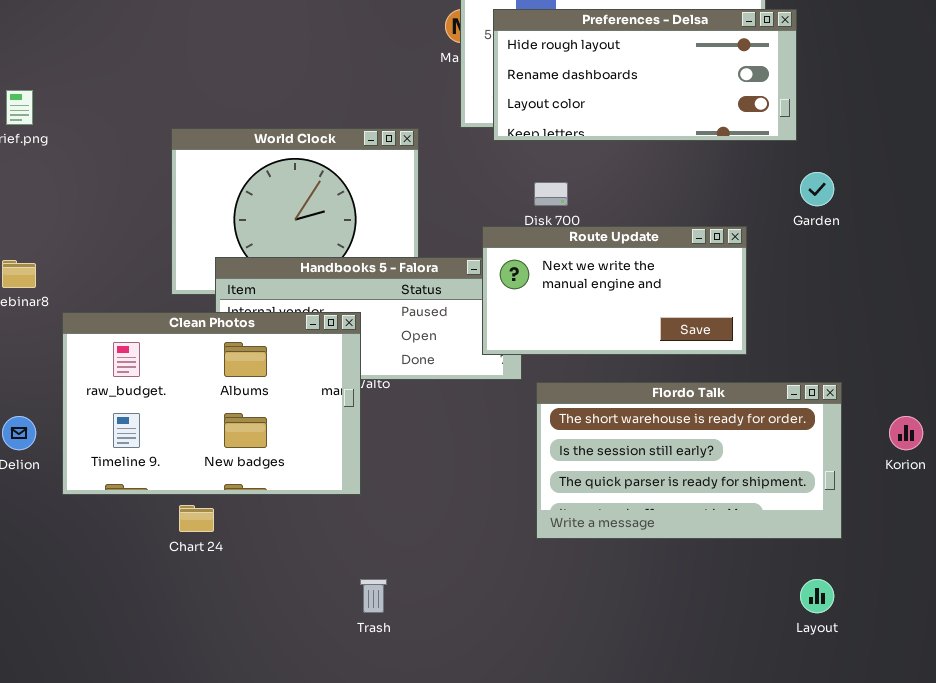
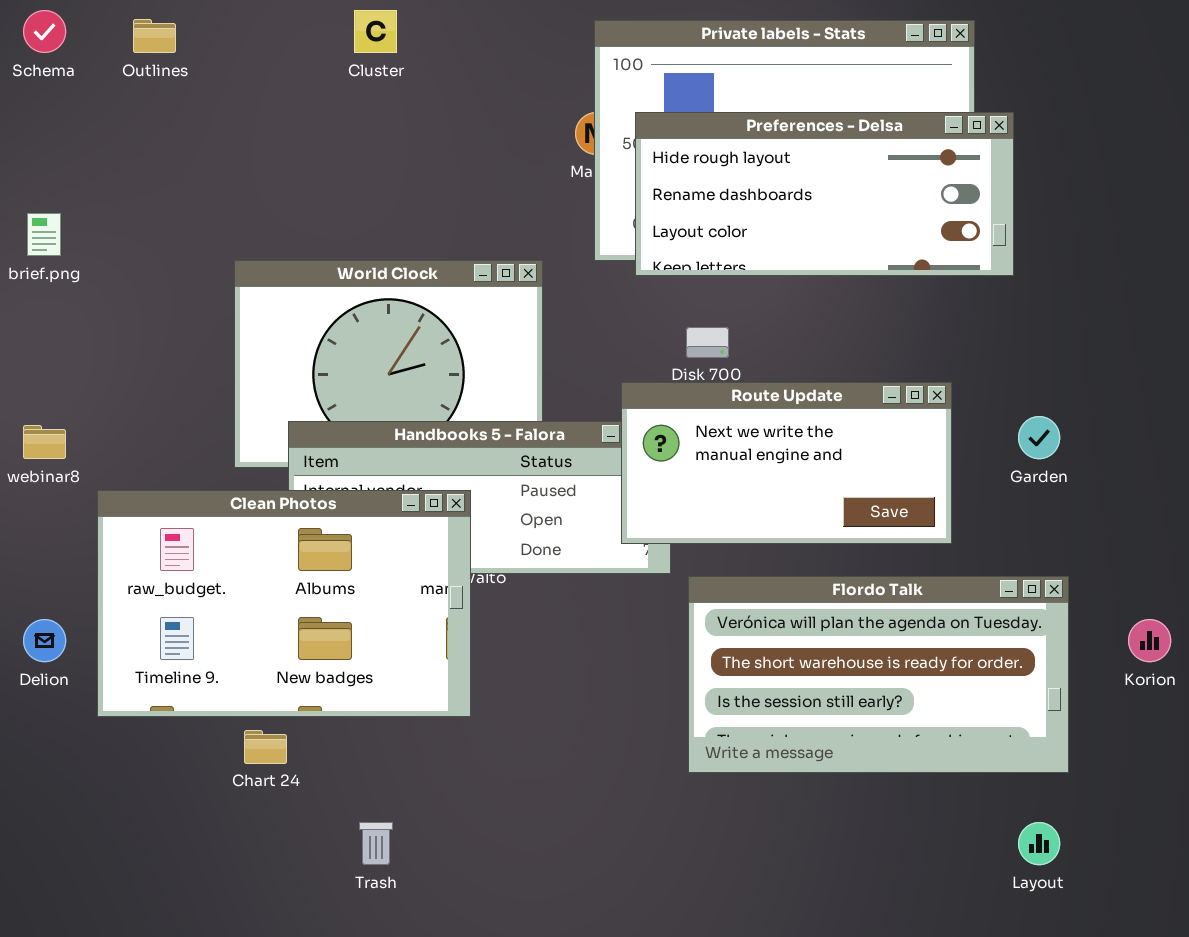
Garden: [800,172,834,206] -> [1018,416,1060,459], moved
Flordo Talk: [536,382,842,539] -> [688,576,1069,773], scrolled up 1 row
Trash: [360,579,387,613] -> [359,822,393,865], moved

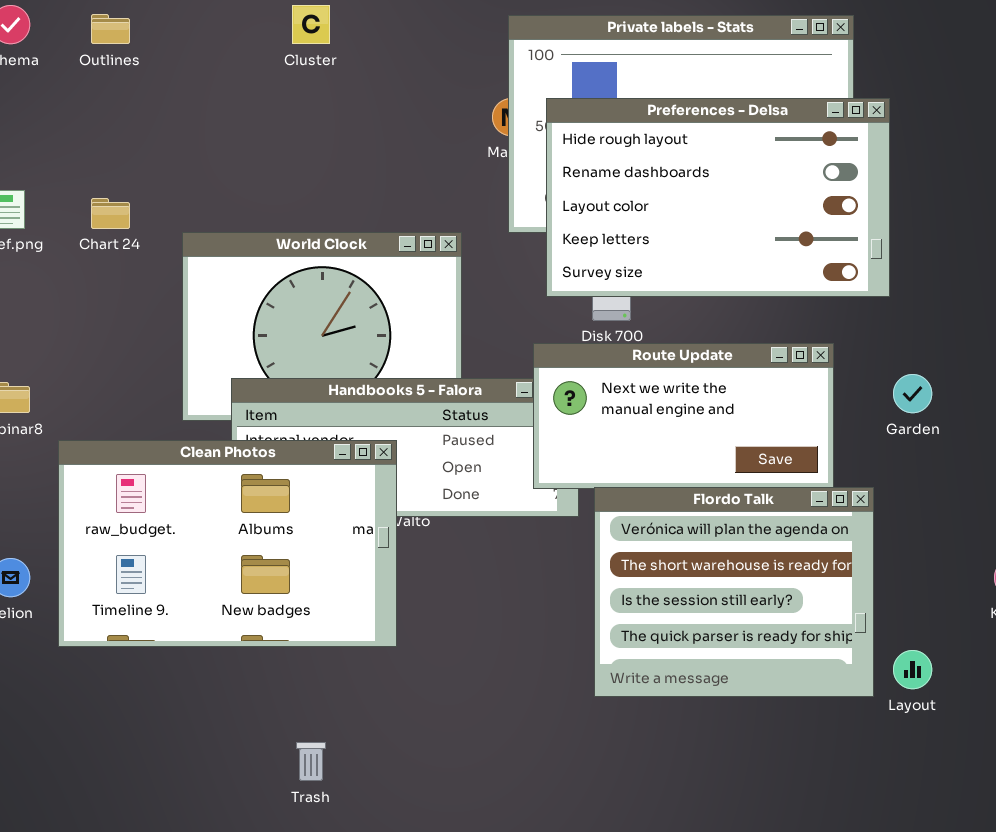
Preferences - Delsa: [635,112,1014,276] -> [546,98,890,297], resized
Flordo Talk: [688,576,1069,773] -> [594,487,874,697], resized
Chart 24: [244,730,287,764] -> [91,198,130,229], moved
Layout: [1018,822,1060,865] -> [893,650,932,689], moved

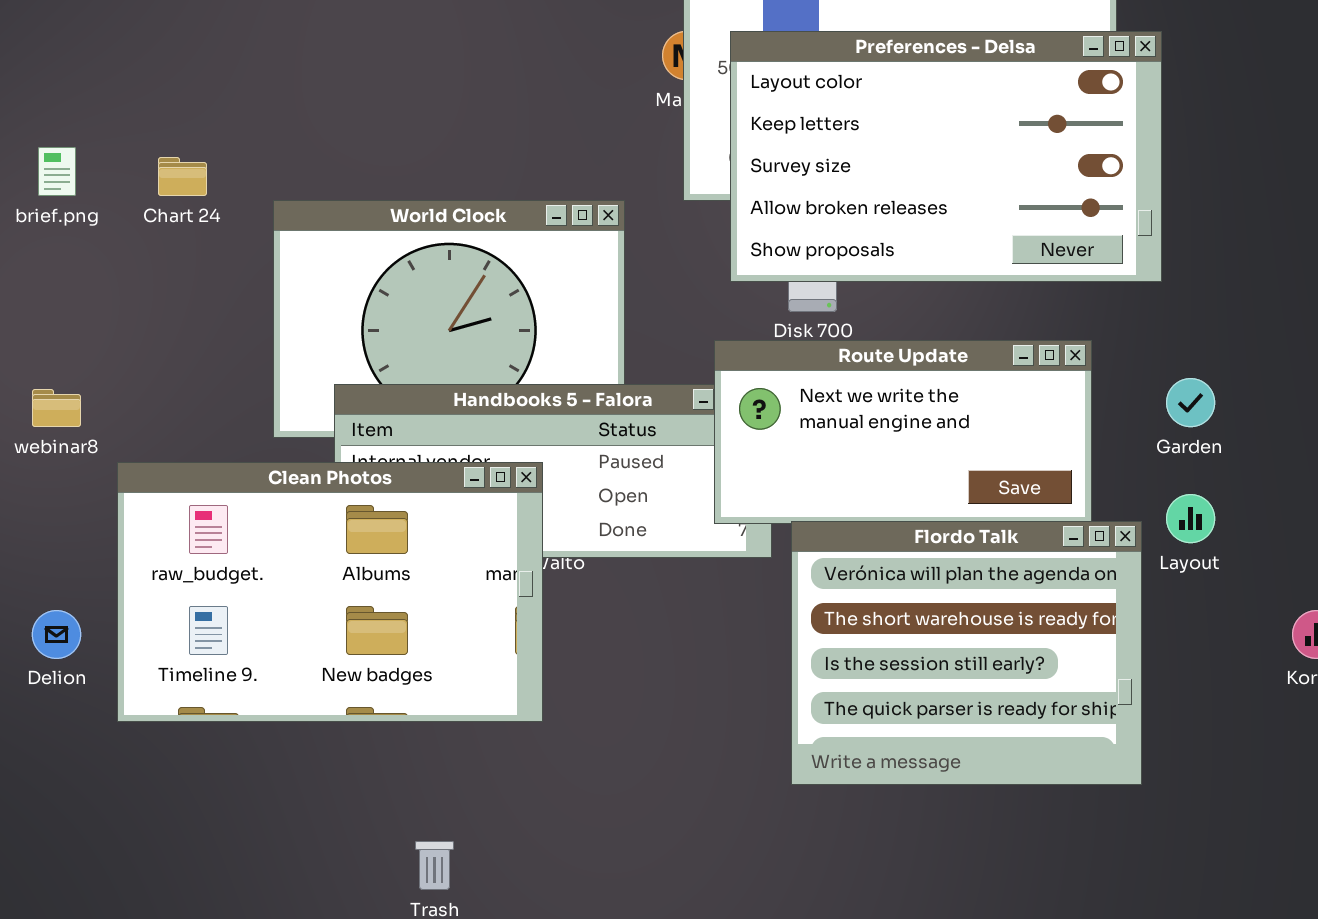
Preferences - Delsa: [546,98,890,297] -> [730,31,1162,282], scrolled down 2 rows
Layout: [893,650,932,689] -> [1166,494,1215,543], moved

